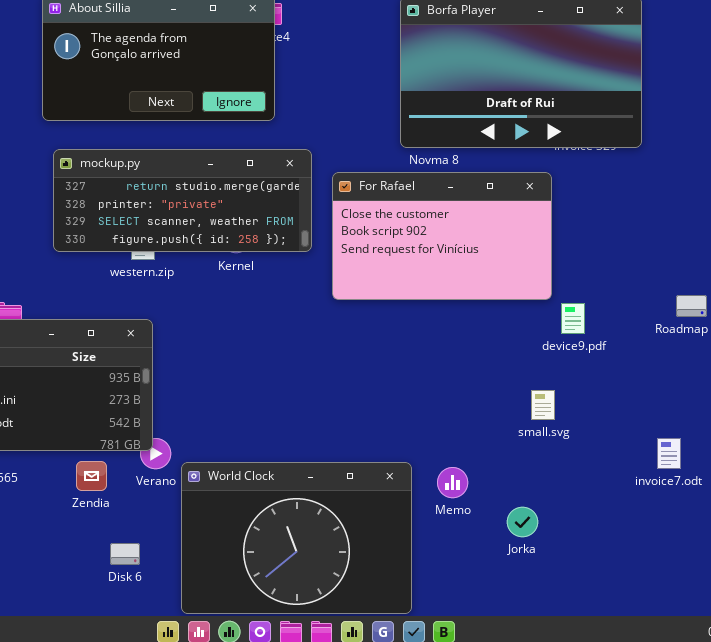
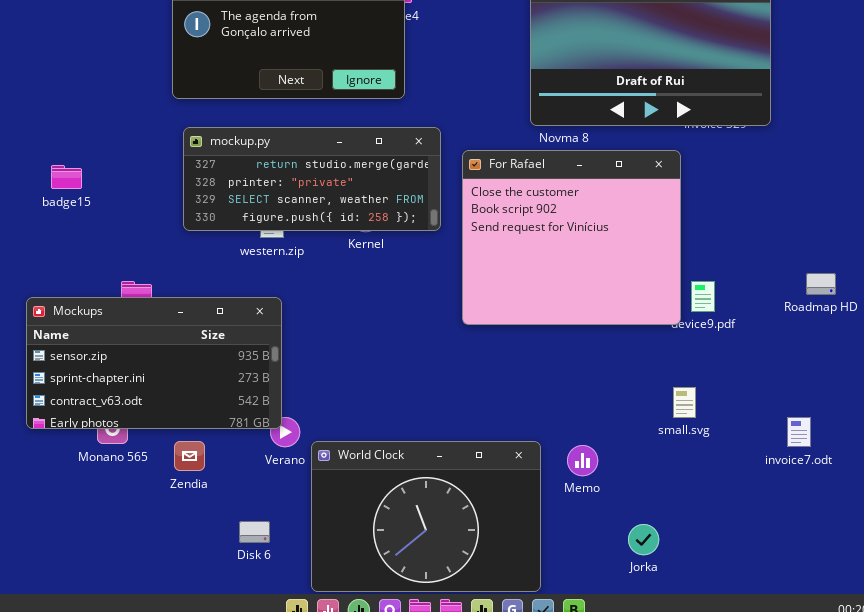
For Rafael: [332,172,552,300] -> [462,150,681,325], resized
small.svg: [531,390,555,420] -> [673,387,696,418], moved
Zendia: [76,461,107,491] -> [174,441,205,471], moved
Jorka: [507,507,538,537] -> [628,524,659,555], moved

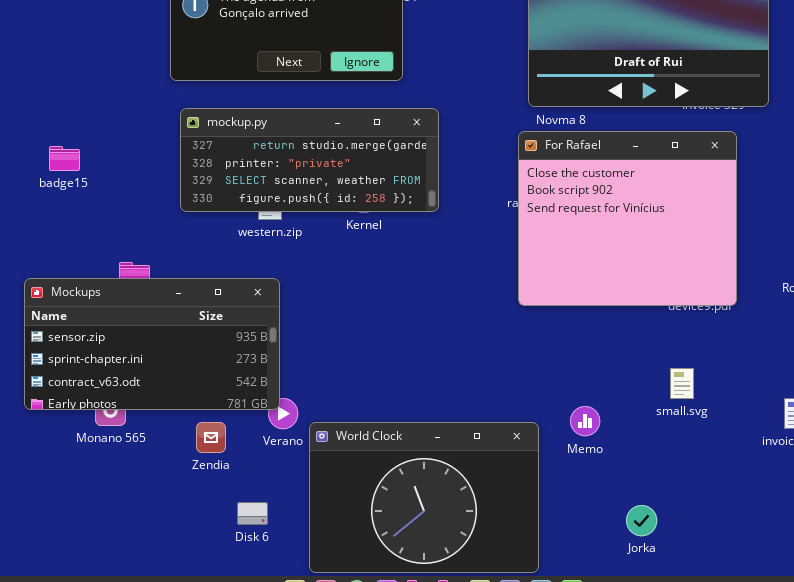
For Rafael: [462,150,681,325] -> [518,131,737,306], moved
Zendia: [174,441,205,471] -> [196,422,226,453], moved
Memo: [567,445,598,476] -> [570,406,600,436], moved

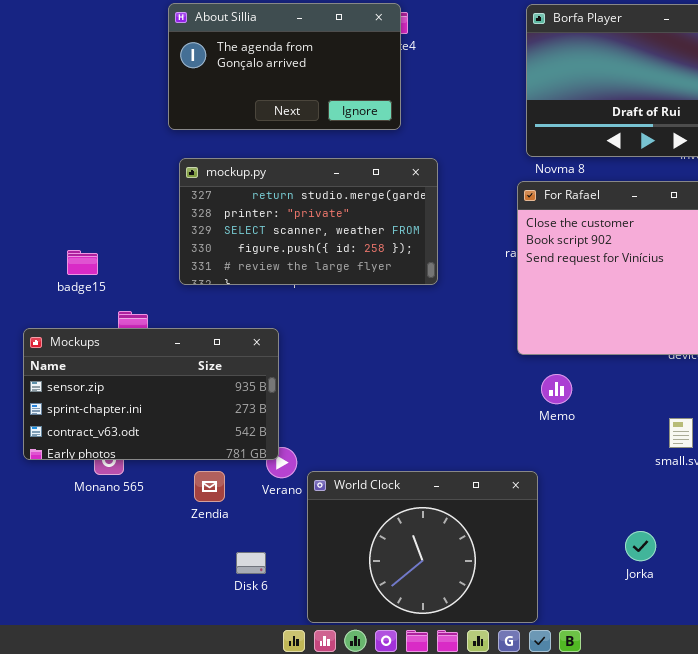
mockup.py: [180,108,439,212] -> [179,158,438,285], resized
badge15: [49,146,80,171] -> [67,250,98,275], moved
Memo: [570,406,600,436] -> [541,374,572,404], moved
Jorka: [626,505,657,536] -> [625,531,656,561], moved

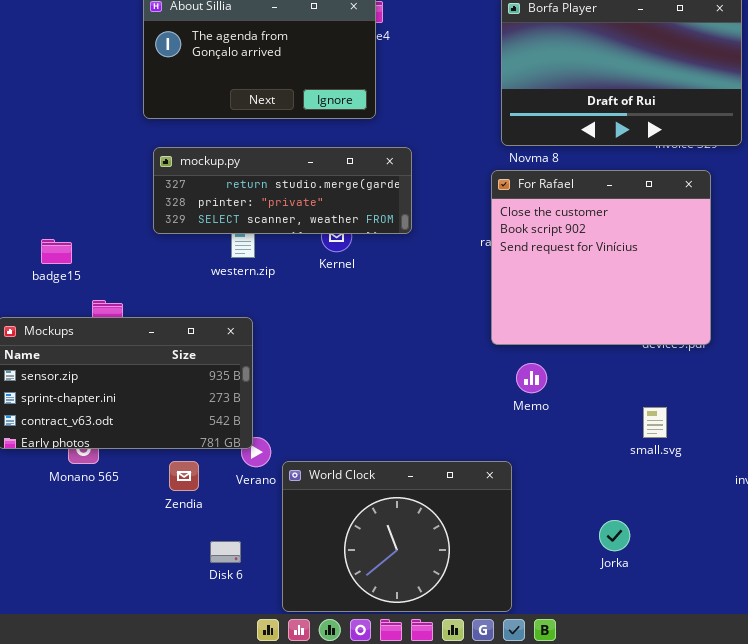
mockup.py: [179,158,438,285] -> [153,147,412,234], resized

